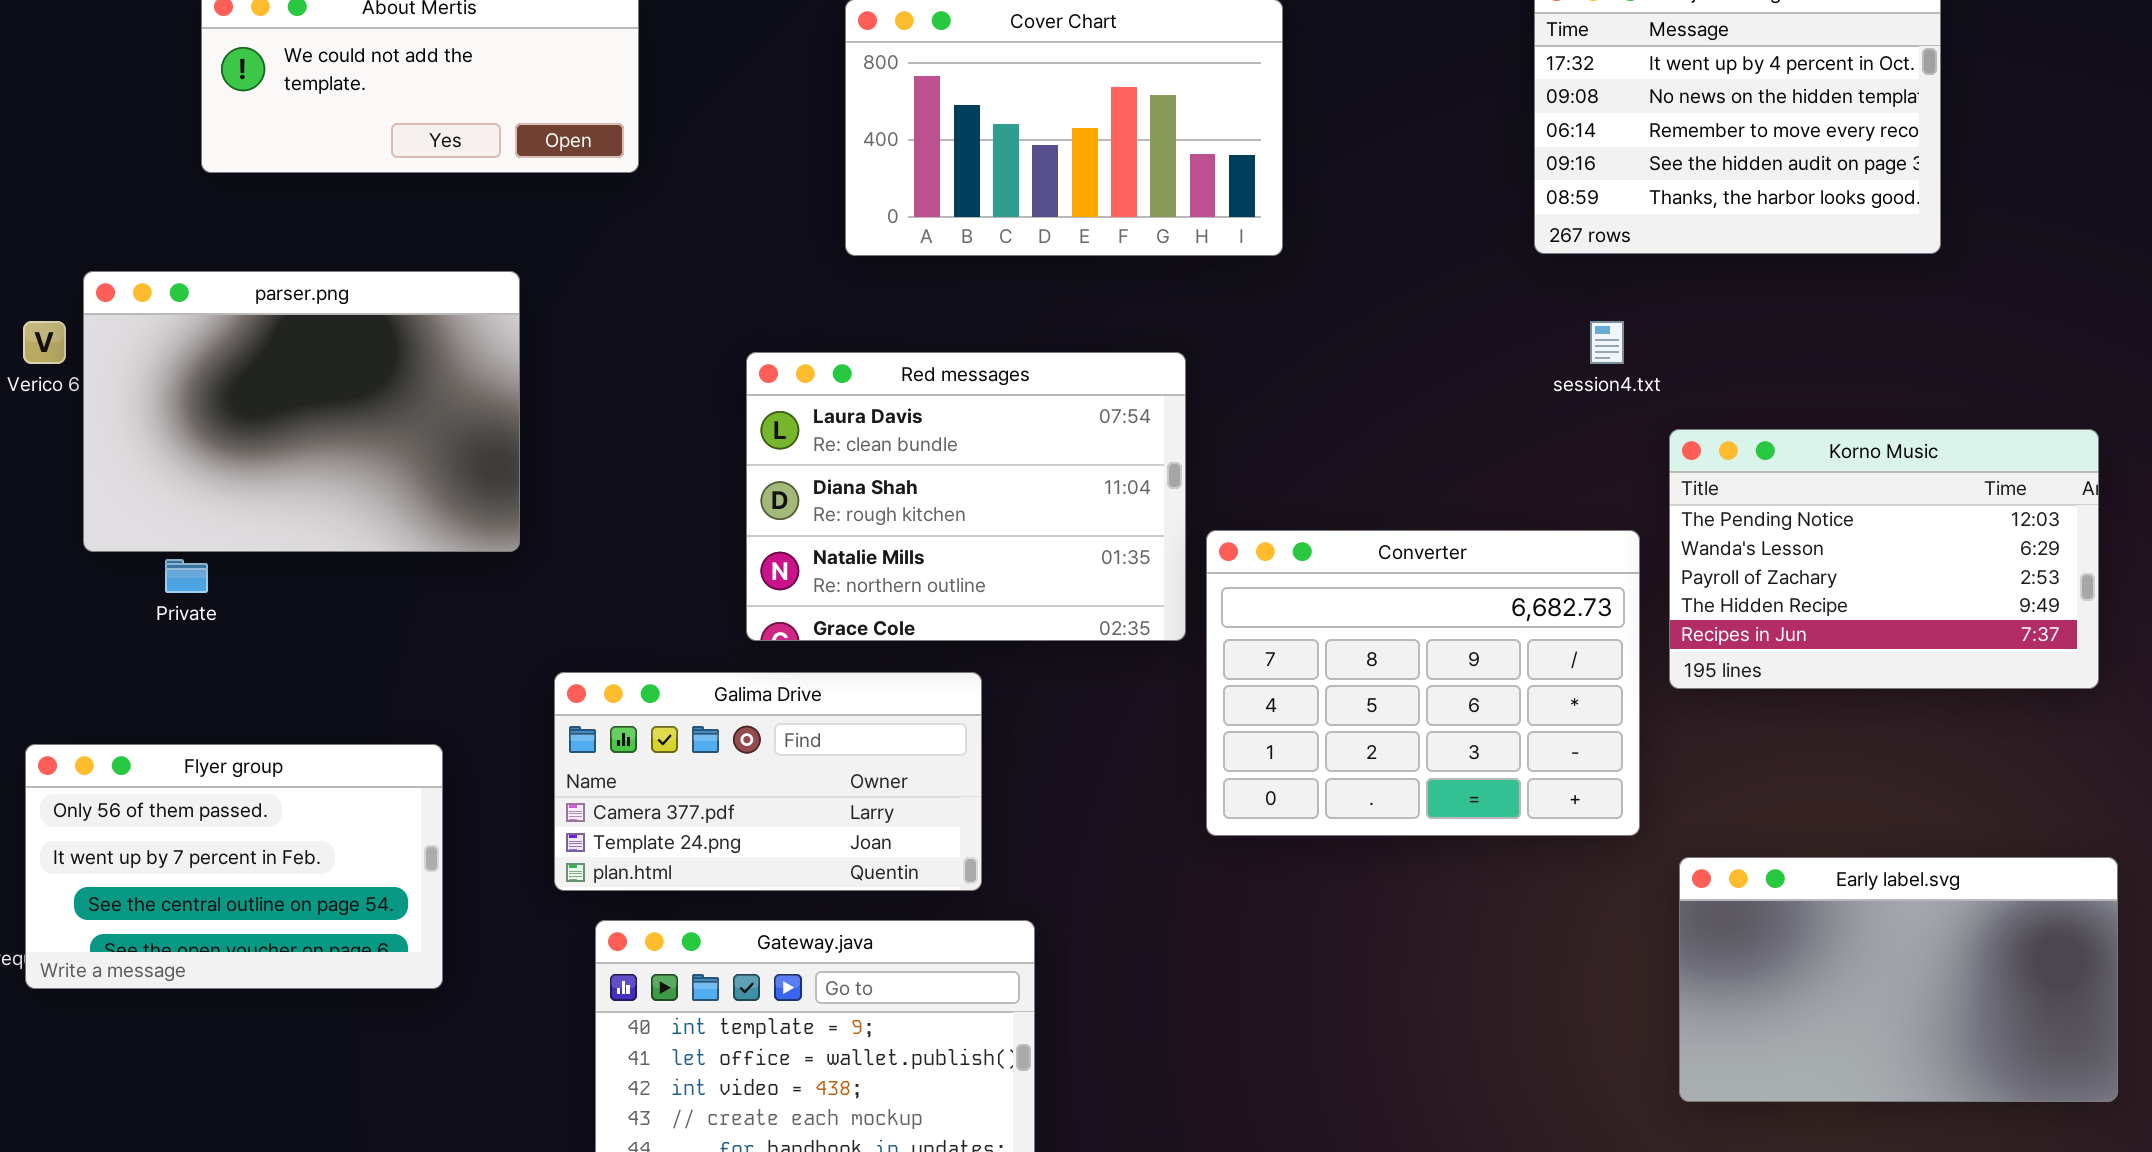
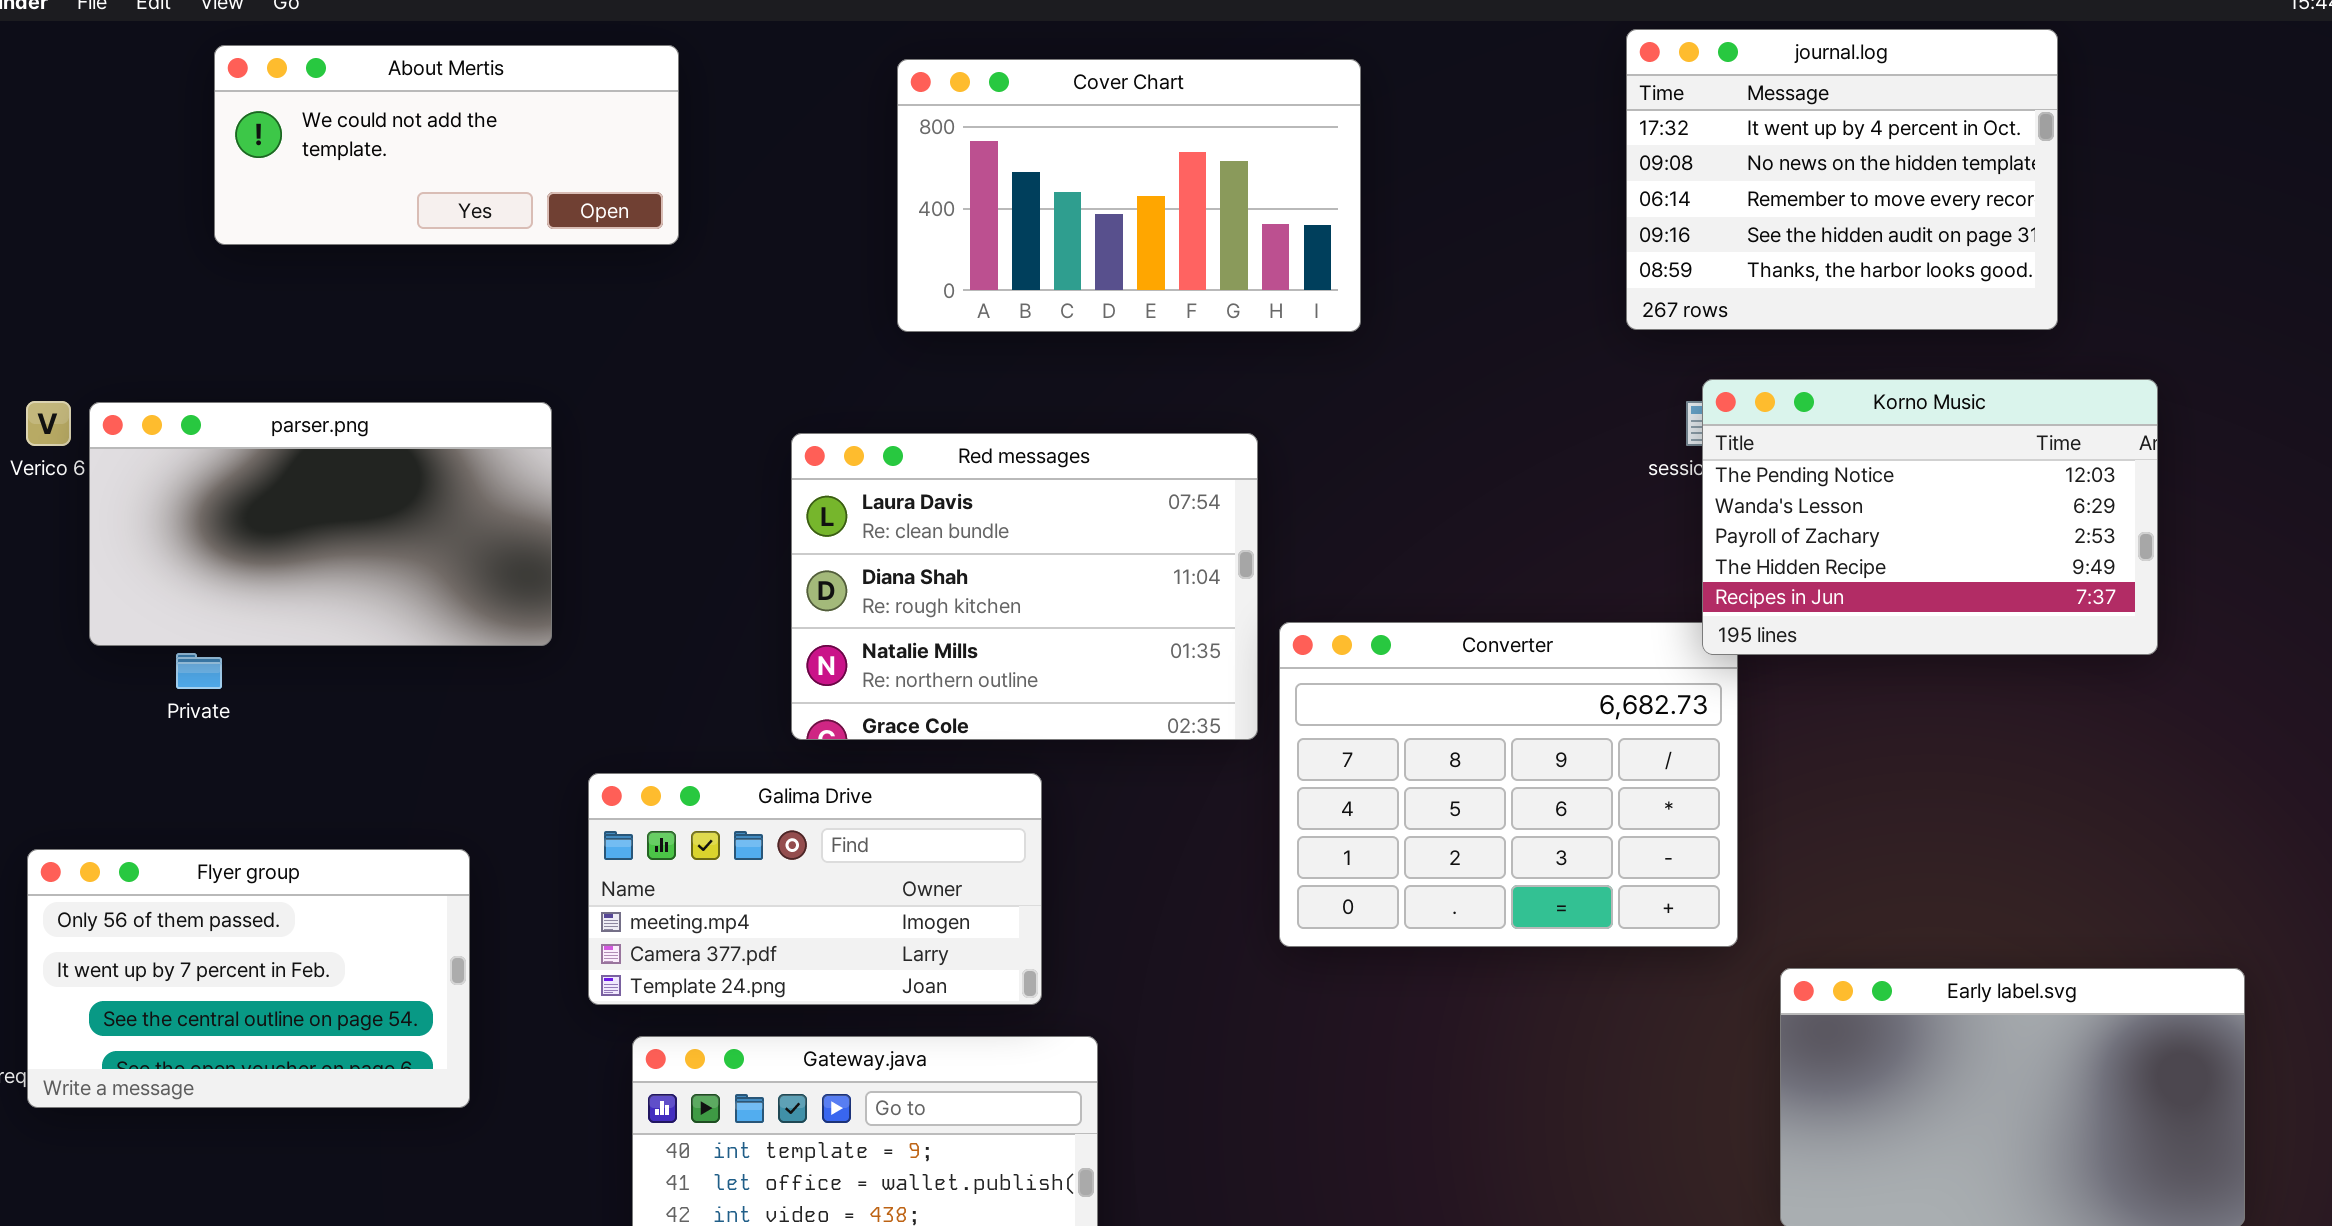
parser.png: [83,271,520,552] -> [89,402,552,646], resized
Korno Music: [1669,429,2099,689] -> [1702,379,2158,655], moved
Galima Drive: [554,672,982,891] -> [588,773,1042,1005], scrolled up 1 row

